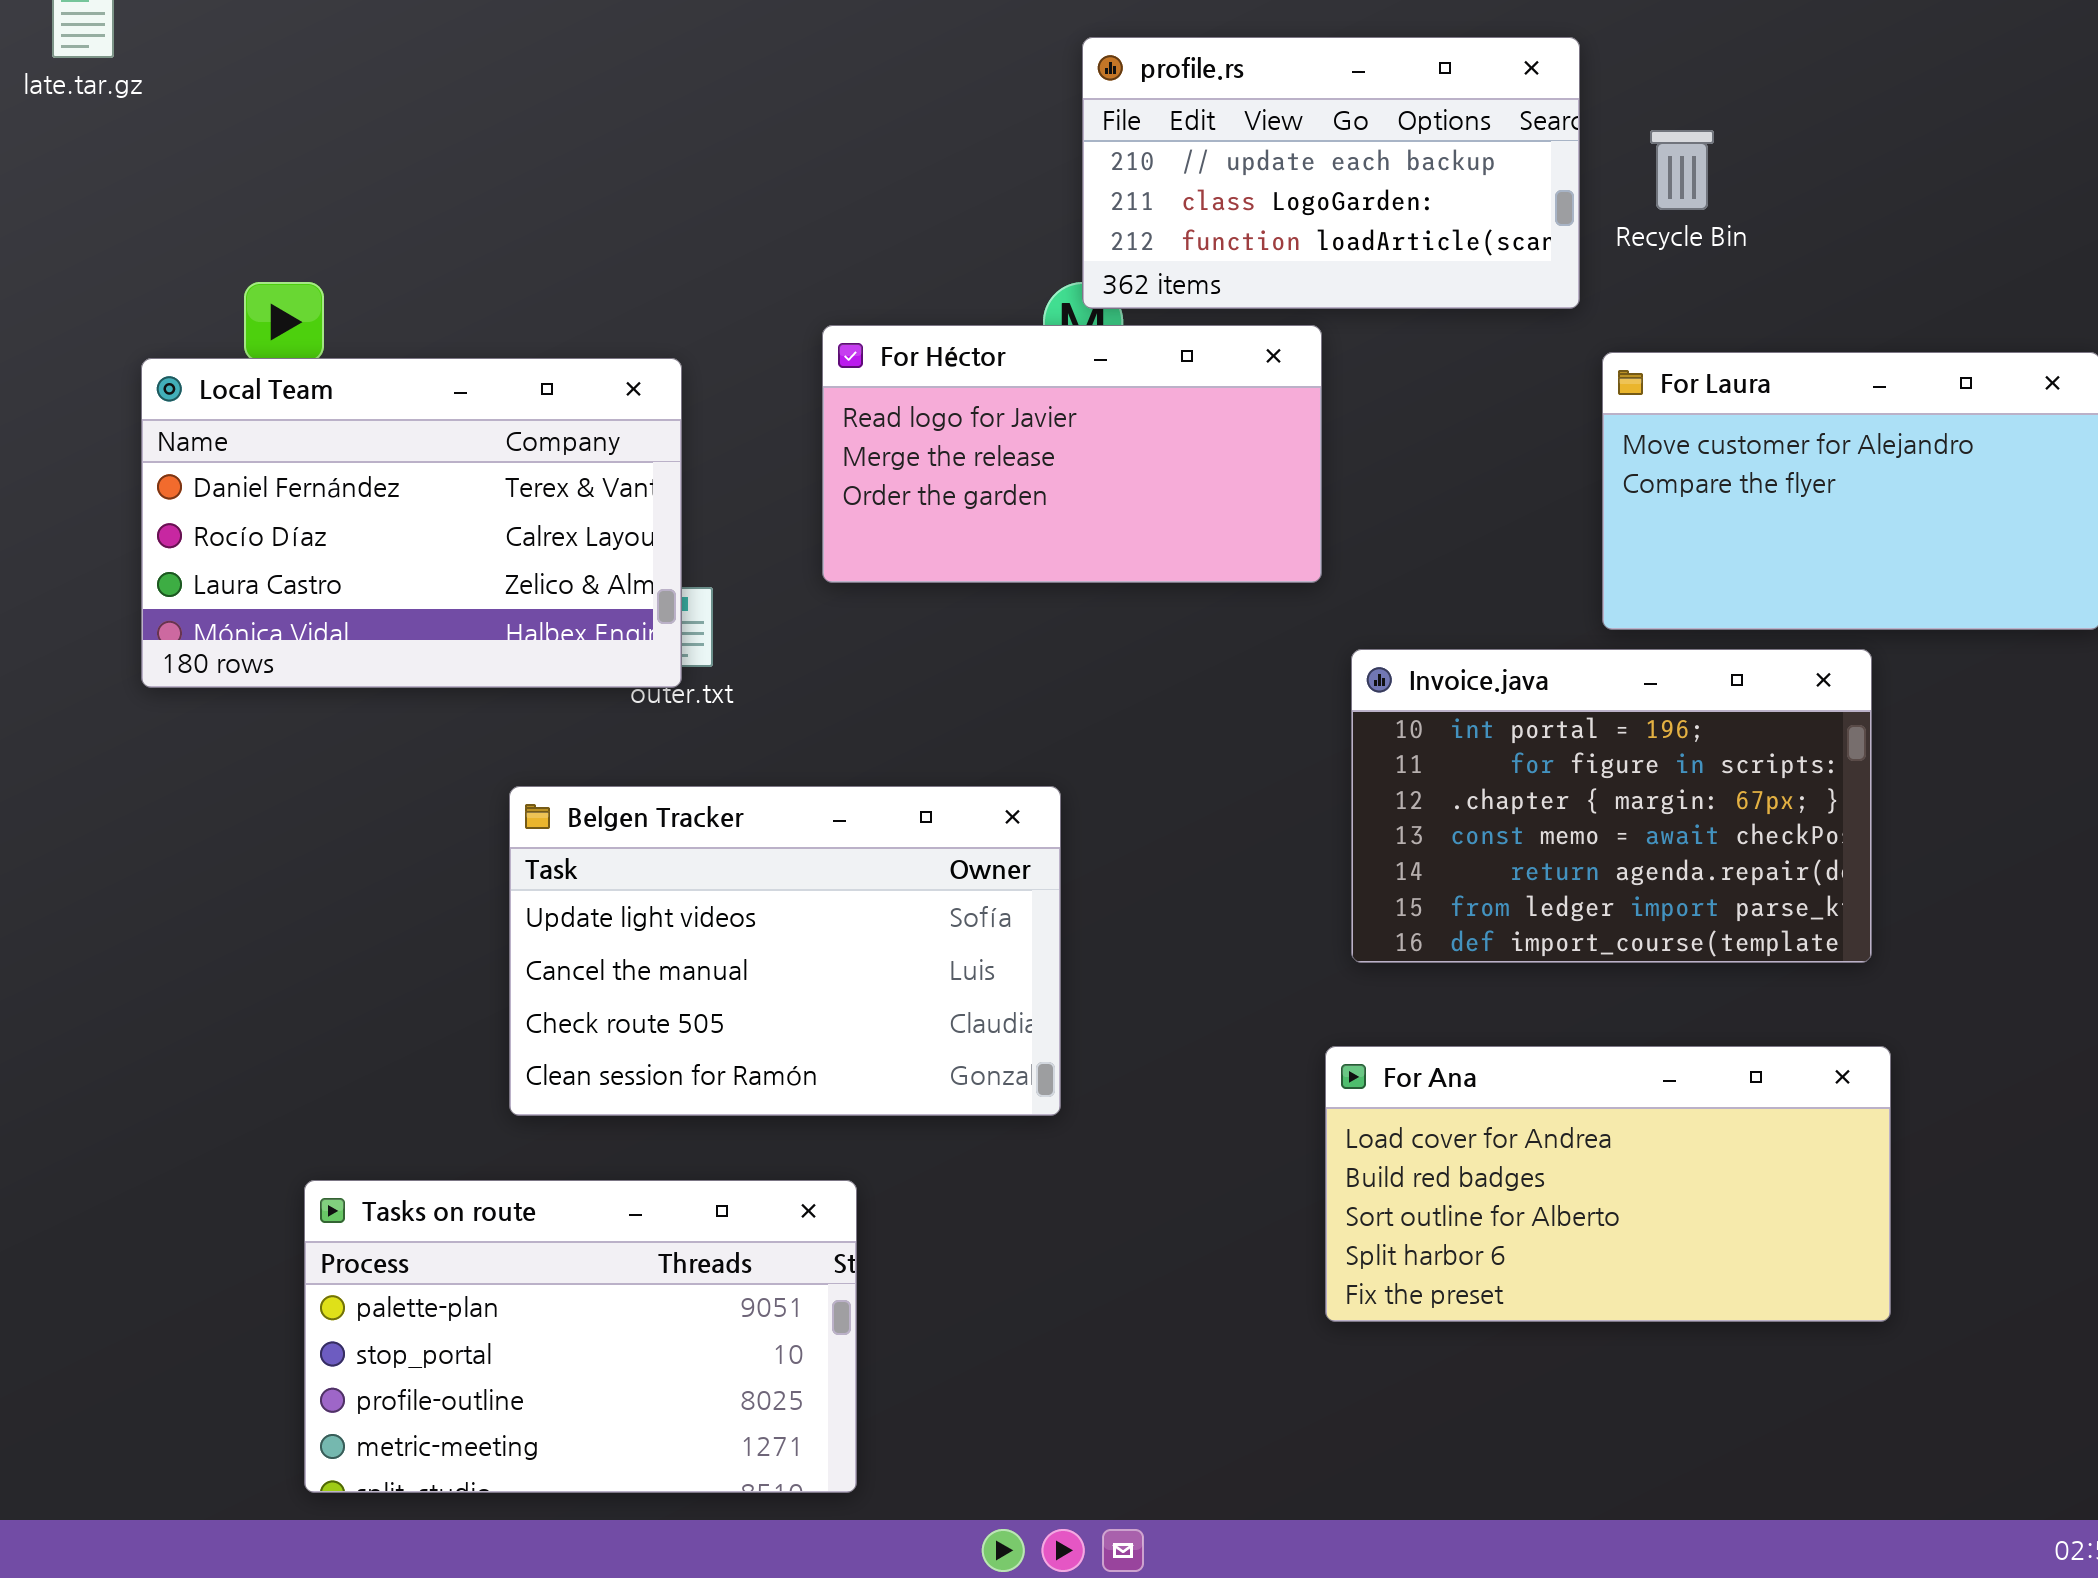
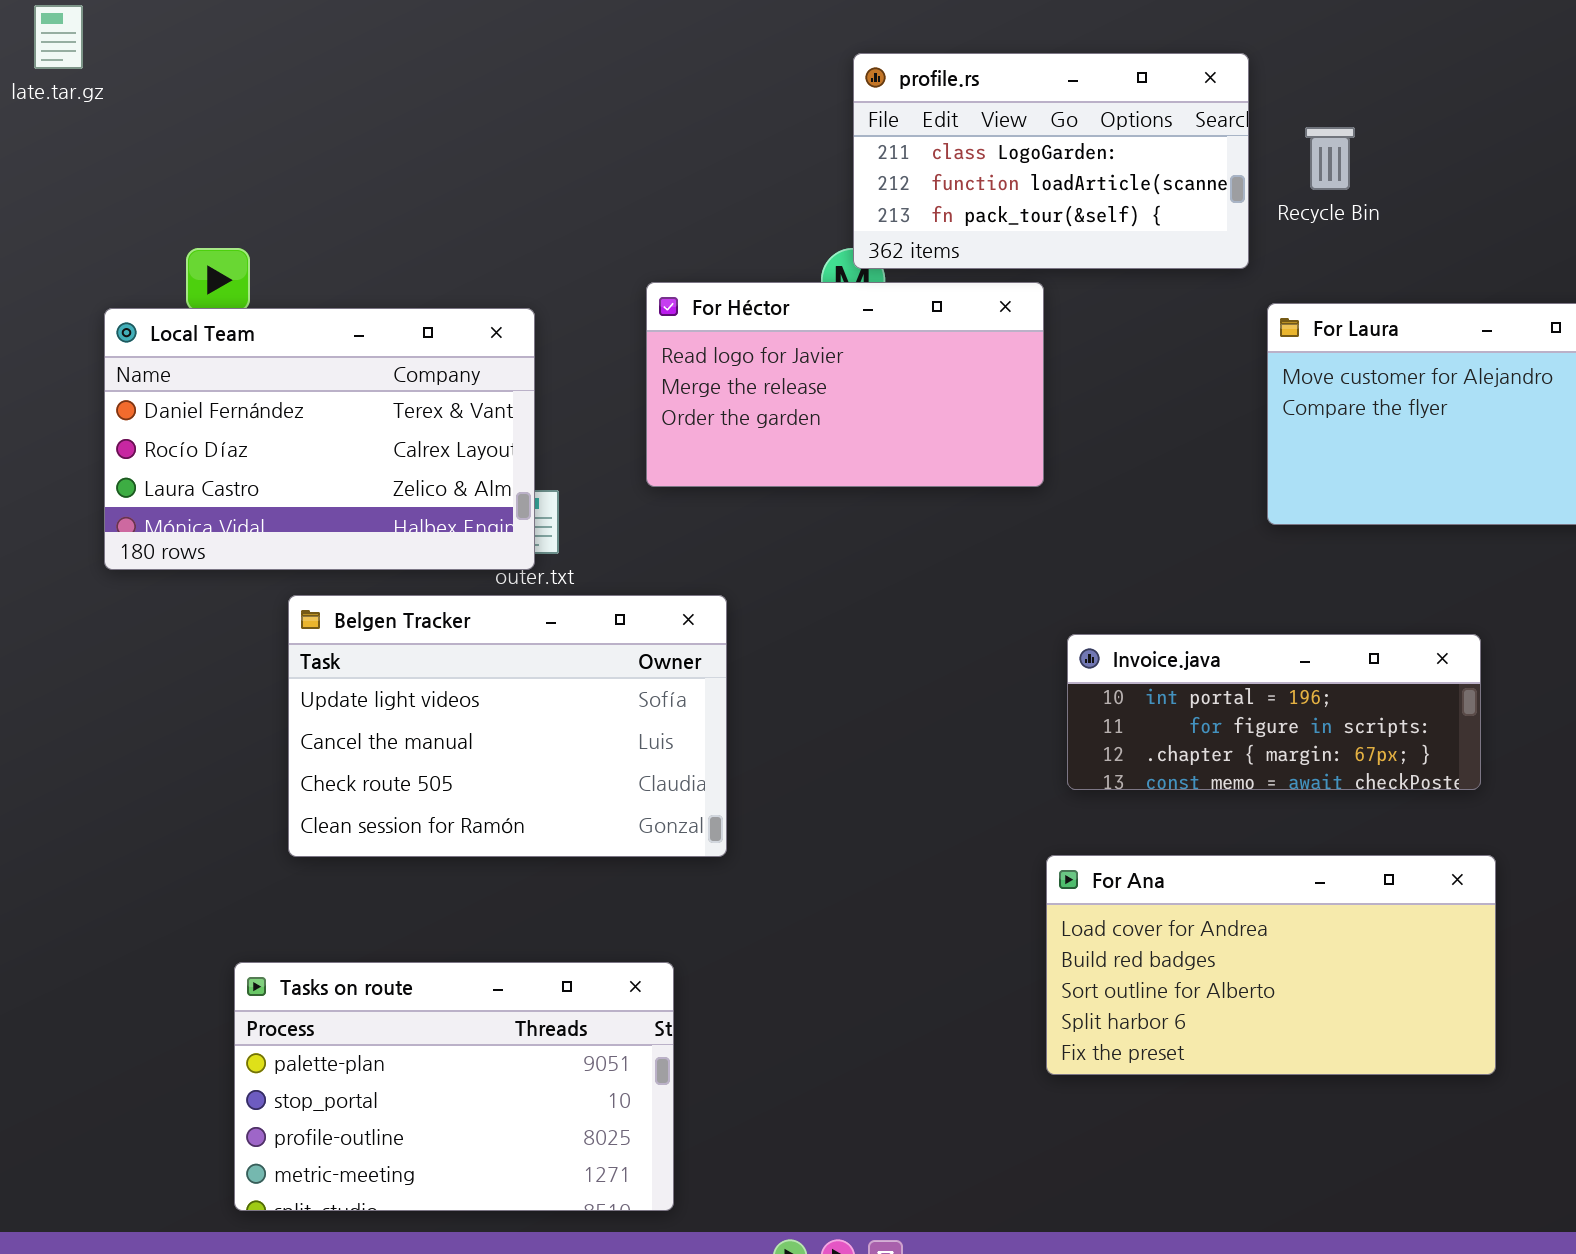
profile.rs: [1082,37,1580,309] -> [853,53,1249,269], scrolled down 1 row
Invoice.java: [1351,649,1872,963] -> [1067,634,1481,790], resized
Belgen Tracker: [509,786,1061,1116] -> [288,595,727,857], moved

